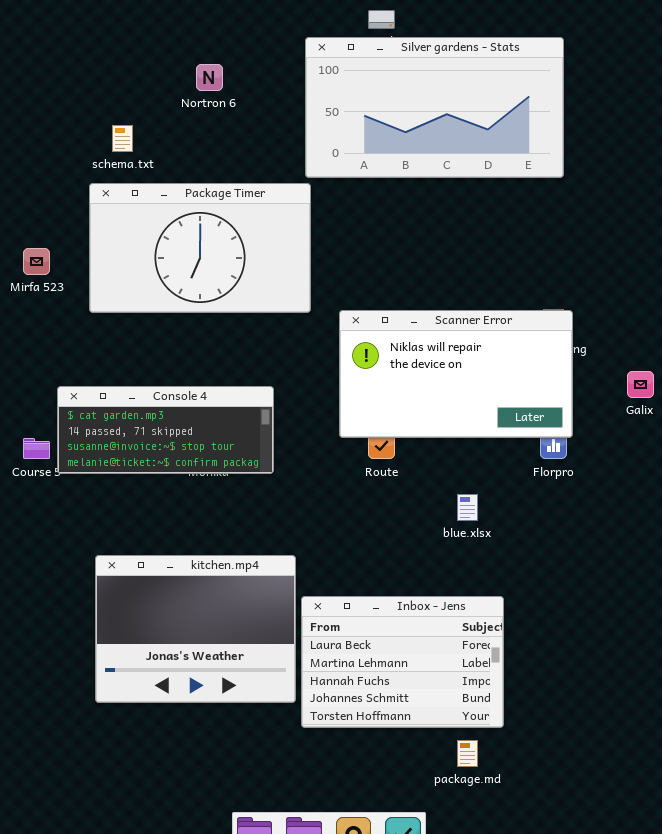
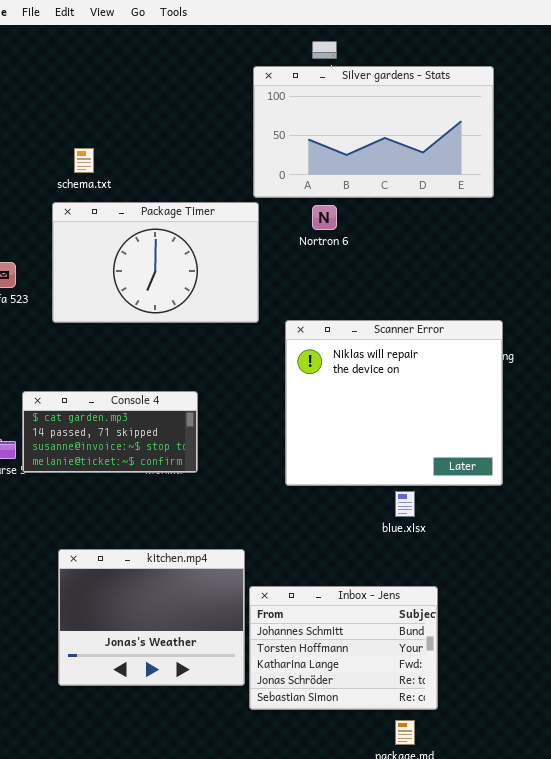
Nortron 6: [196,64,223,91] -> [312,205,337,230], moved
Scanner Error: [339,310,573,438] -> [285,320,503,486], resized
Console 4: [57,386,274,474] -> [22,391,198,473], resized
Inbox - Jens: [301,596,504,728] -> [249,586,438,710], scrolled down 3 rows

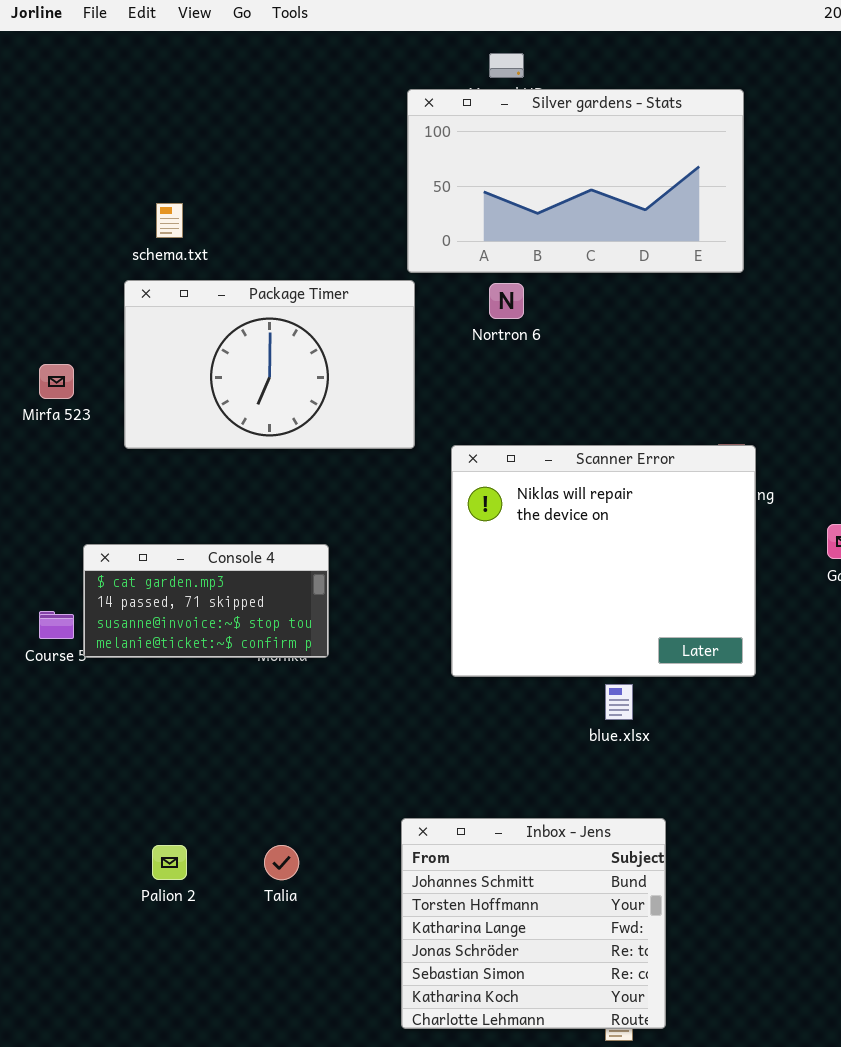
kitchen.mp4: [58,549,245,686] -> none, closed
Inbox - Jens: [249,586,438,710] -> [401,818,666,1029], resized

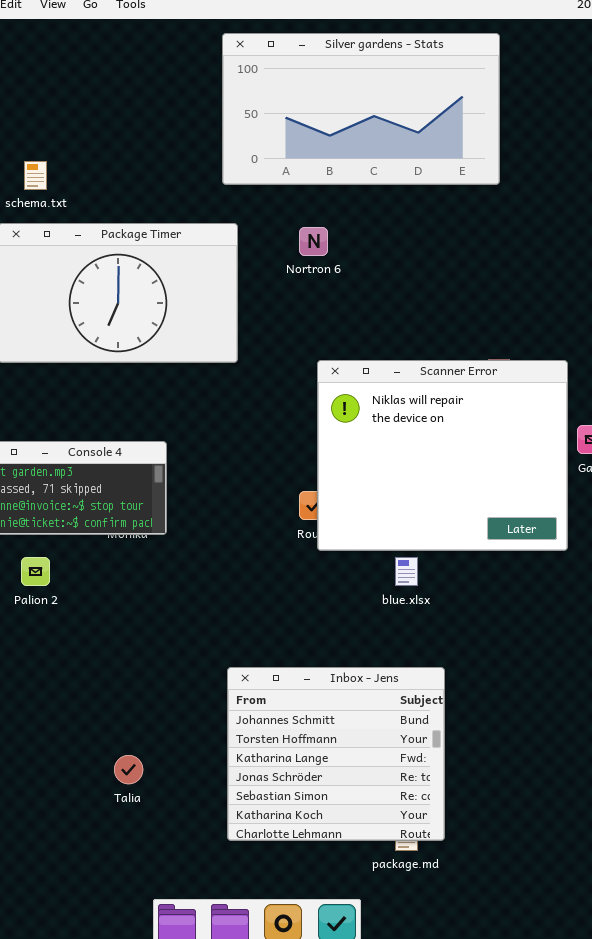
Silver gardens - Stats: [407,89,744,273] -> [222,33,500,185], moved
Scanner Error: [451,445,756,677] -> [317,360,568,551], moved
Palion 2: [152,845,187,880] -> [21,557,50,586], moved
Talia: [264,845,299,880] -> [114,755,143,784], moved

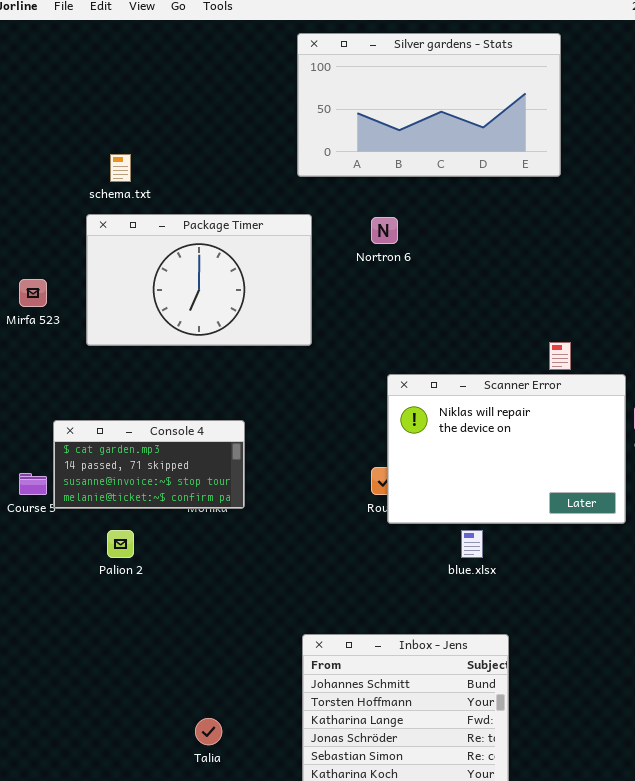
Scanner Error: [317,360,568,551] -> [387,374,626,524], resized

